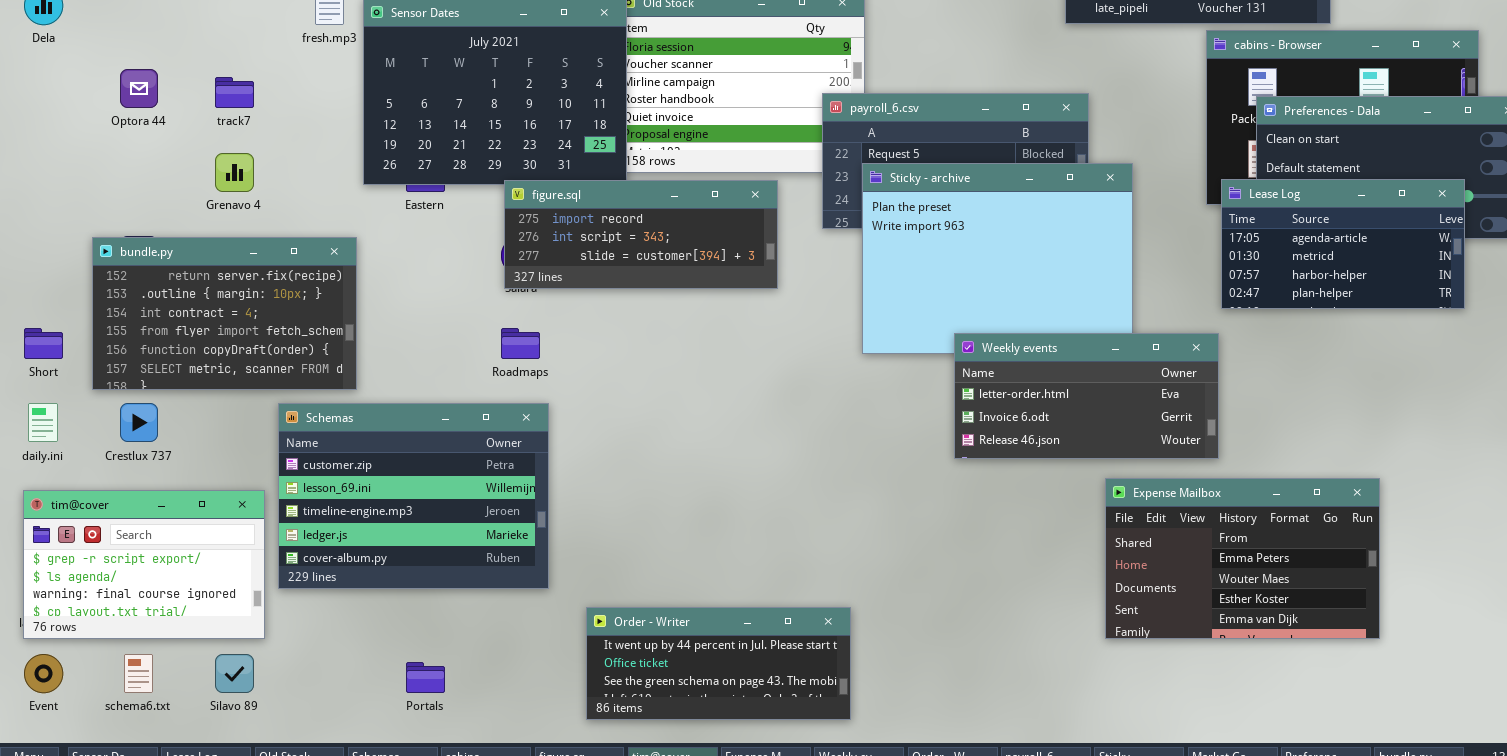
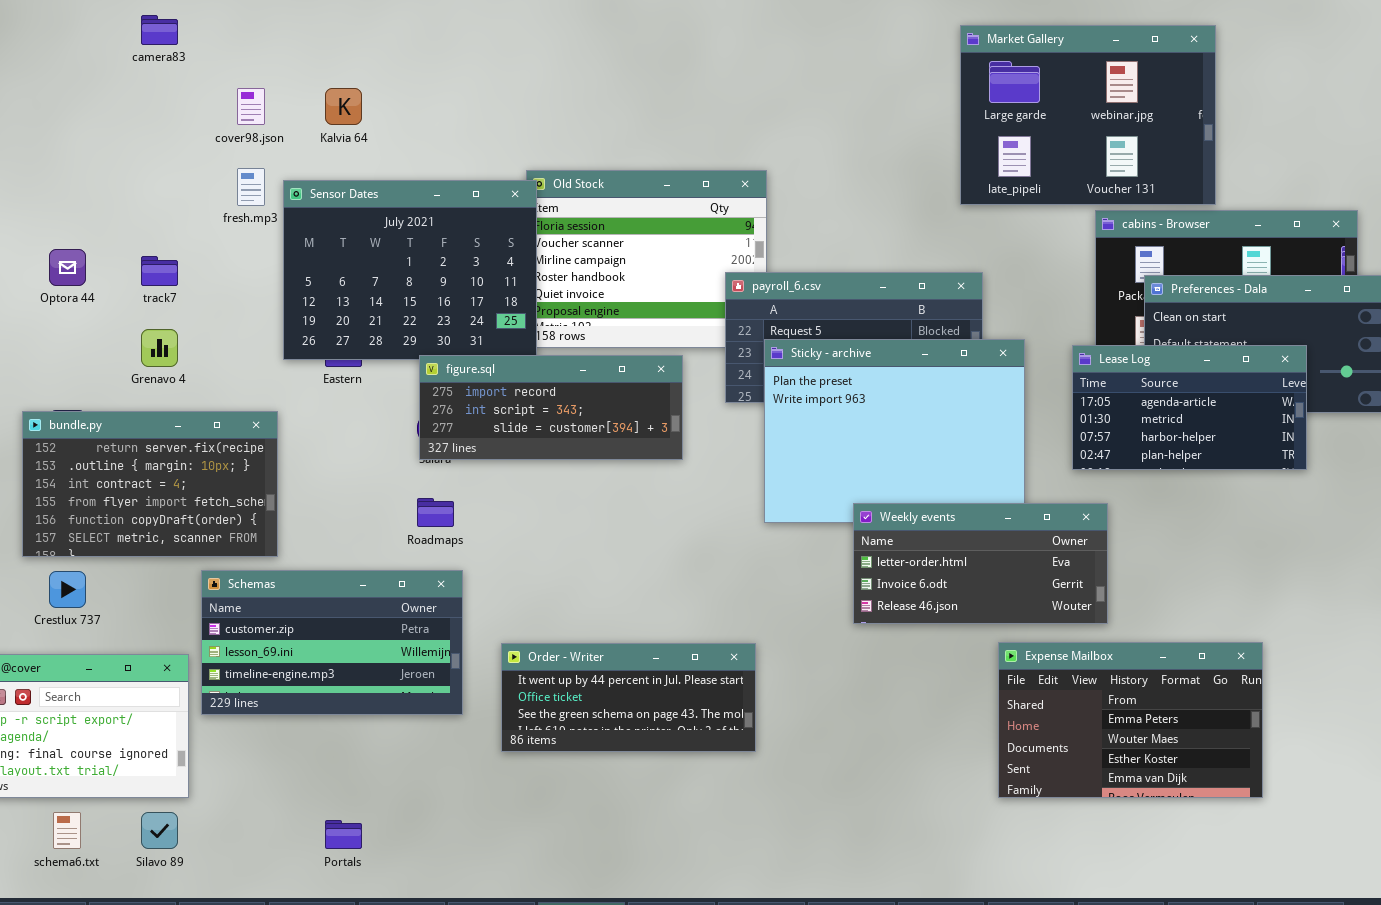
Lease Log: [1221,179,1465,309] -> [1072,345,1307,470], moved
Schemas: [278,403,549,589] -> [201,570,463,715], resized
Order - Writer: [586,607,851,720] -> [501,643,756,752], moved

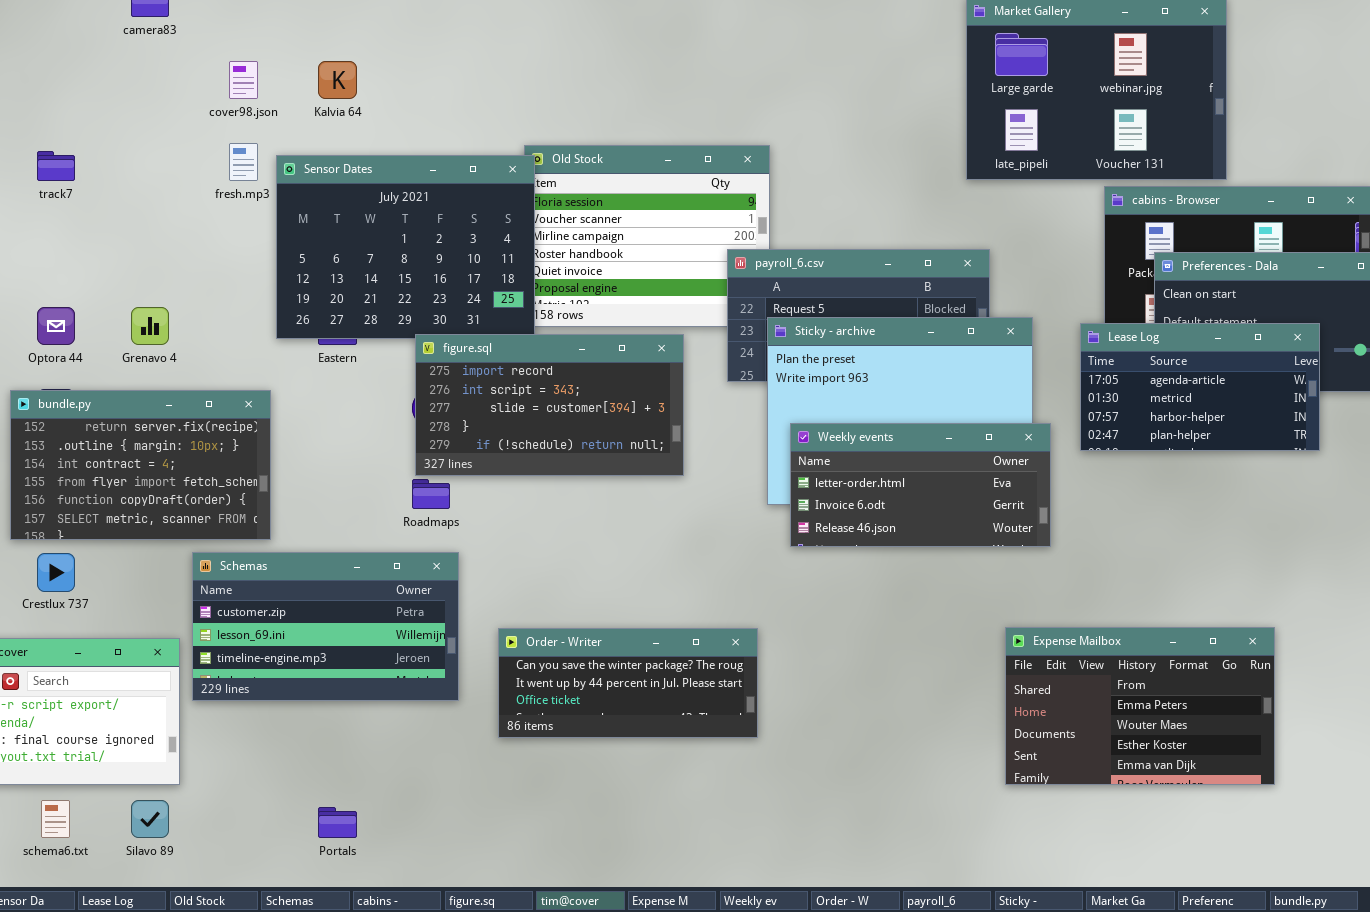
Optora 44: [49,249,86,286] -> [37,307,75,345], moved
track7: [141,256,178,286] -> [37,151,75,181], moved
figure.sql: [419,355,683,460] -> [415,334,684,476], resized
Weekly events: [853,503,1108,624] -> [790,423,1051,547], moved
Order - Writer: [501,643,756,752] -> [498,628,758,738], scrolled up 1 row

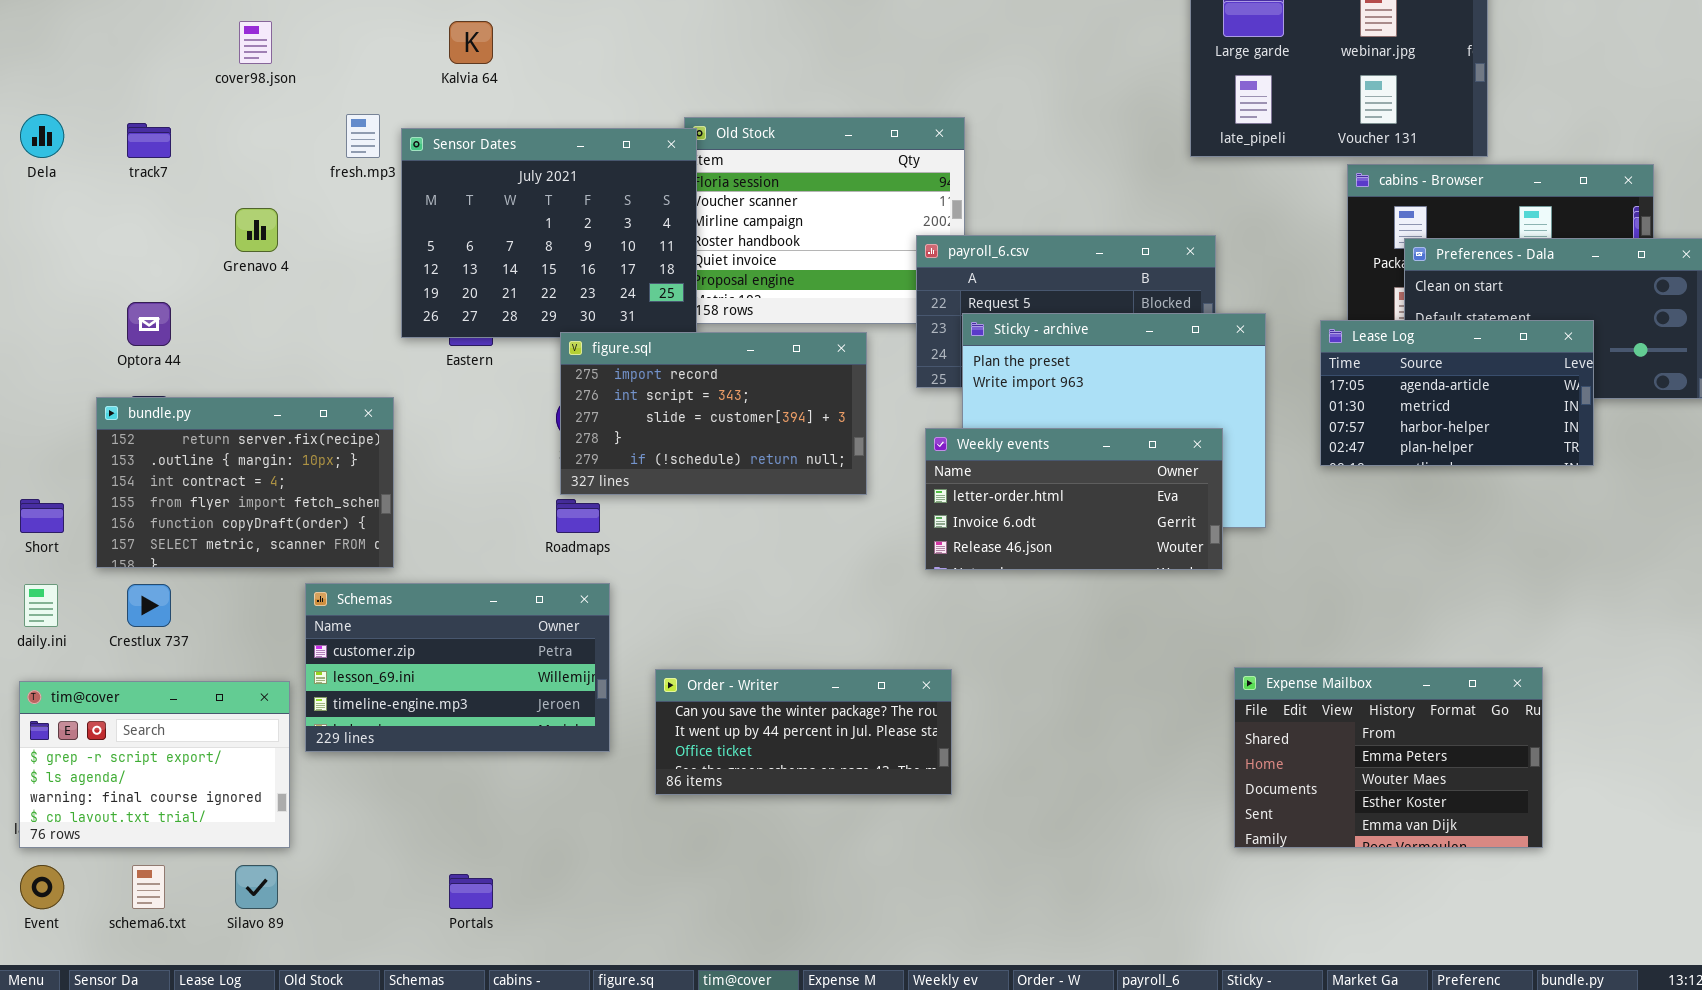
cover98.json: [229,61,258,99] -> [239,21,272,64], moved
Grenavo 4: [131,307,169,345] -> [235,208,278,252], moved
Weekly events: [790,423,1051,547] -> [925,428,1223,570], moved

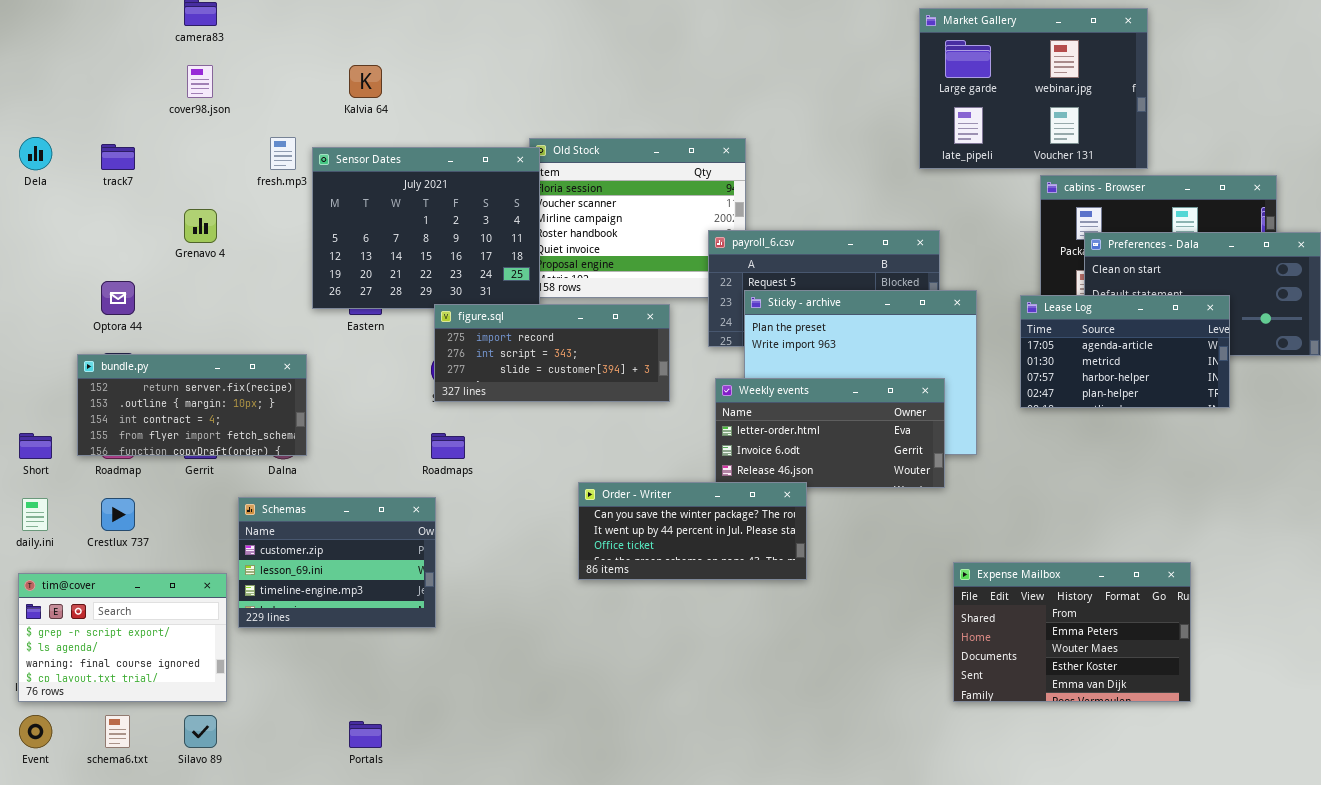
figure.sql: [560,332,867,495] -> [434,304,670,402], resized
bundle.py: [96,397,394,568] -> [77,354,307,456], resized
Schemas: [305,583,610,752] -> [238,497,436,628], resized
Order - Writer: [655,669,952,795] -> [578,482,807,580], moved

